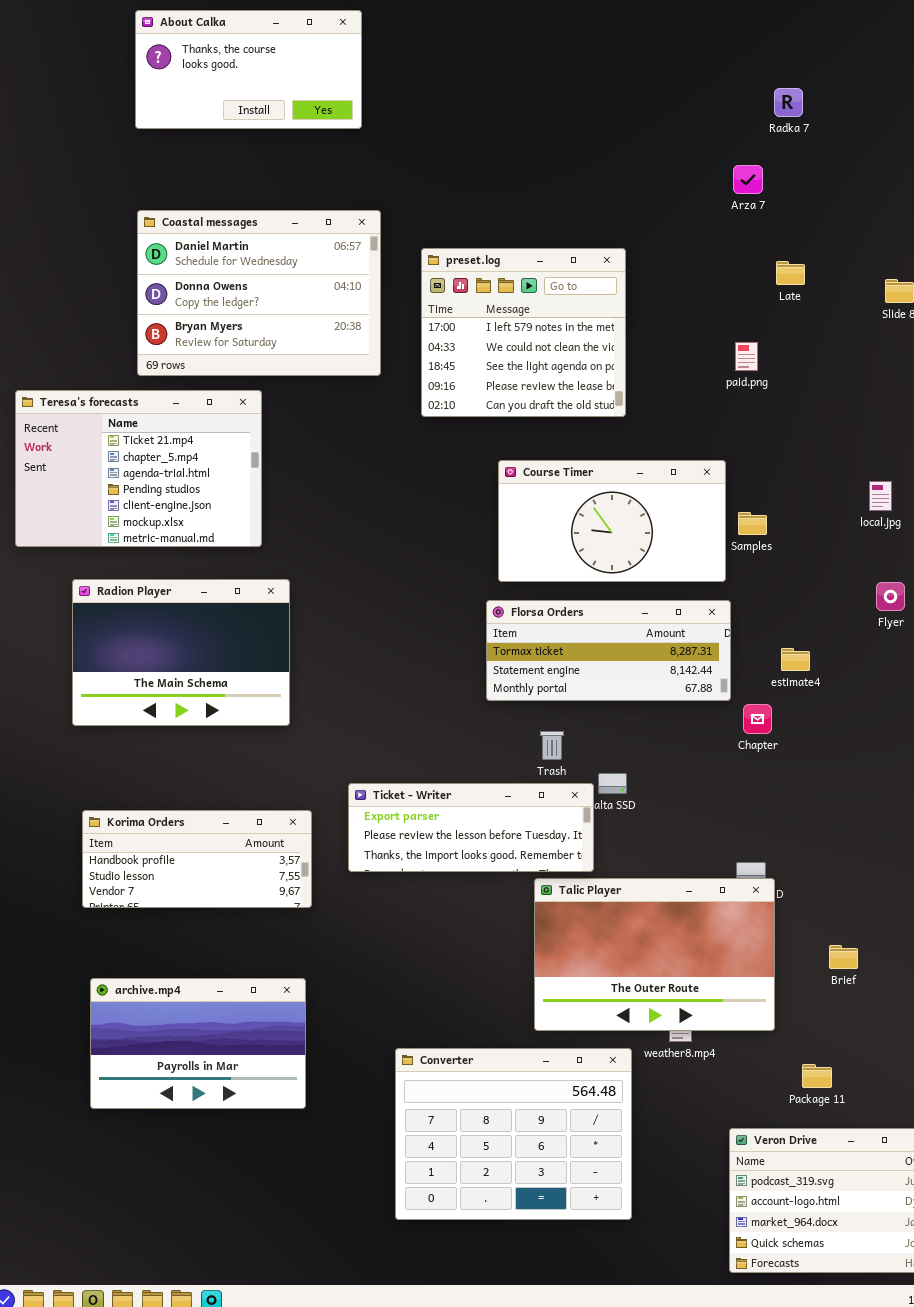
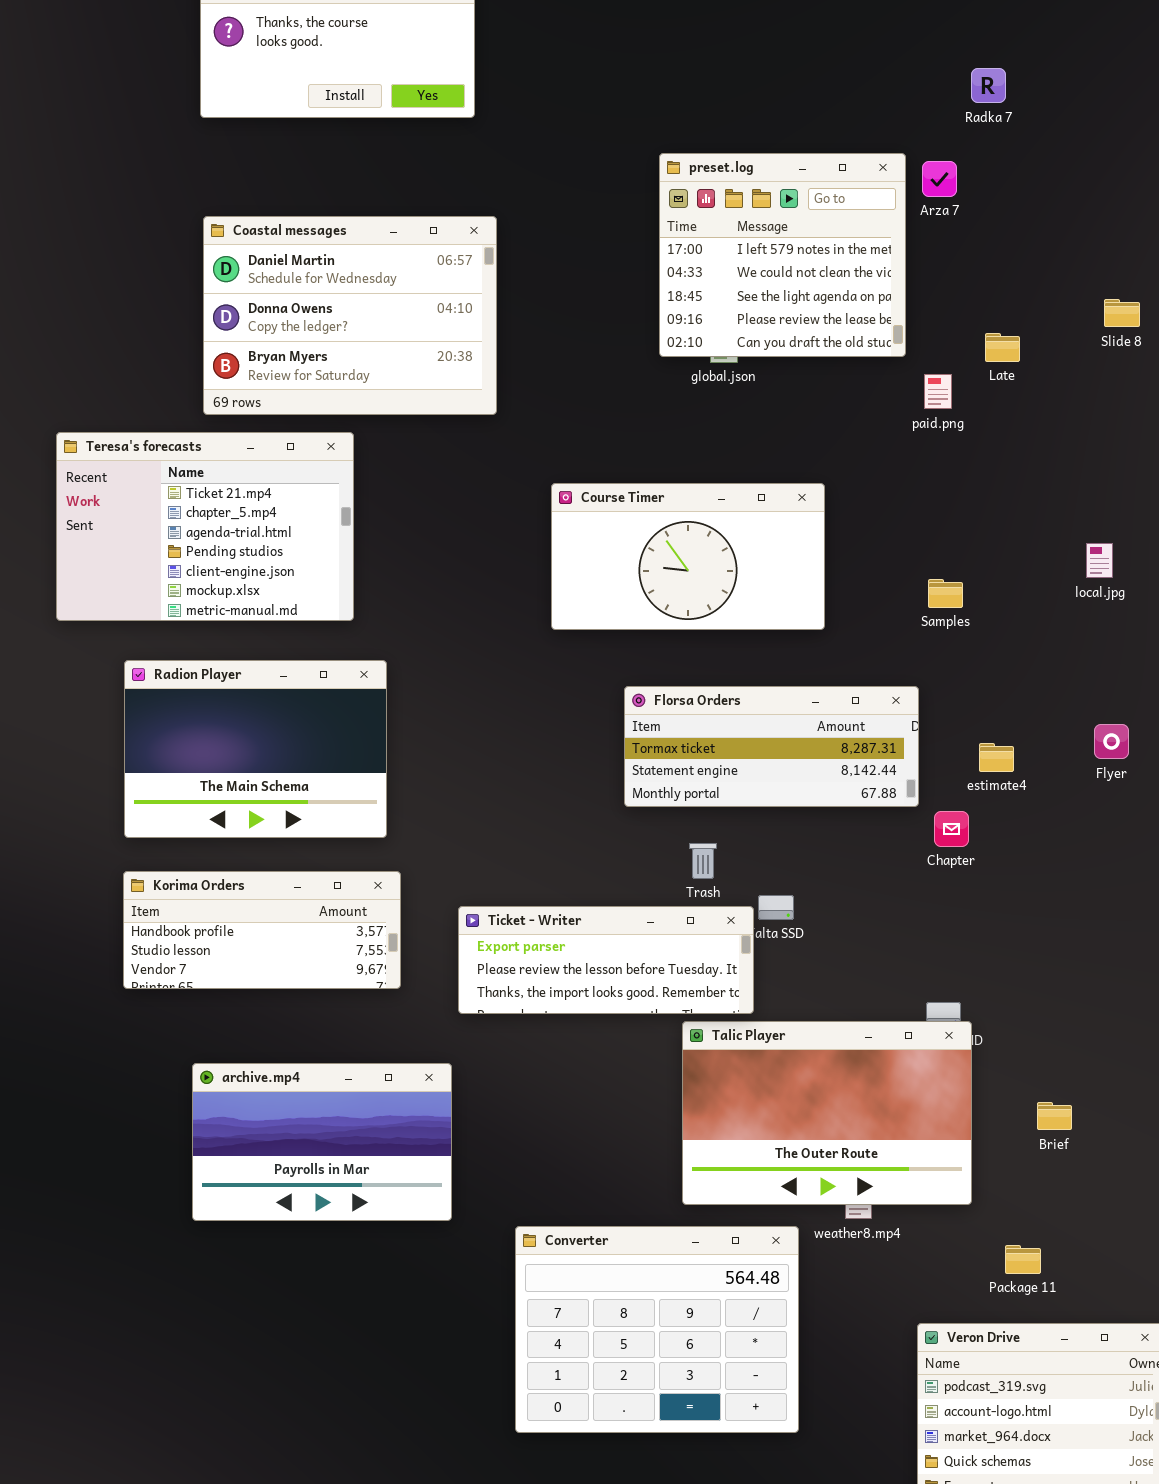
preset.log: [421,248,626,417] -> [659,153,906,357], moved
Late: [776,261,805,285] -> [985,333,1020,362], moved
Course Timer: [498,460,726,582] -> [551,483,825,630], moved
Flyer: [876,582,905,611] -> [1094,724,1129,759], moved
Korima Orders: [82,810,312,908] -> [123,871,401,989], moved
archive.mp4: [90,978,306,1109] -> [192,1063,452,1221], moved

